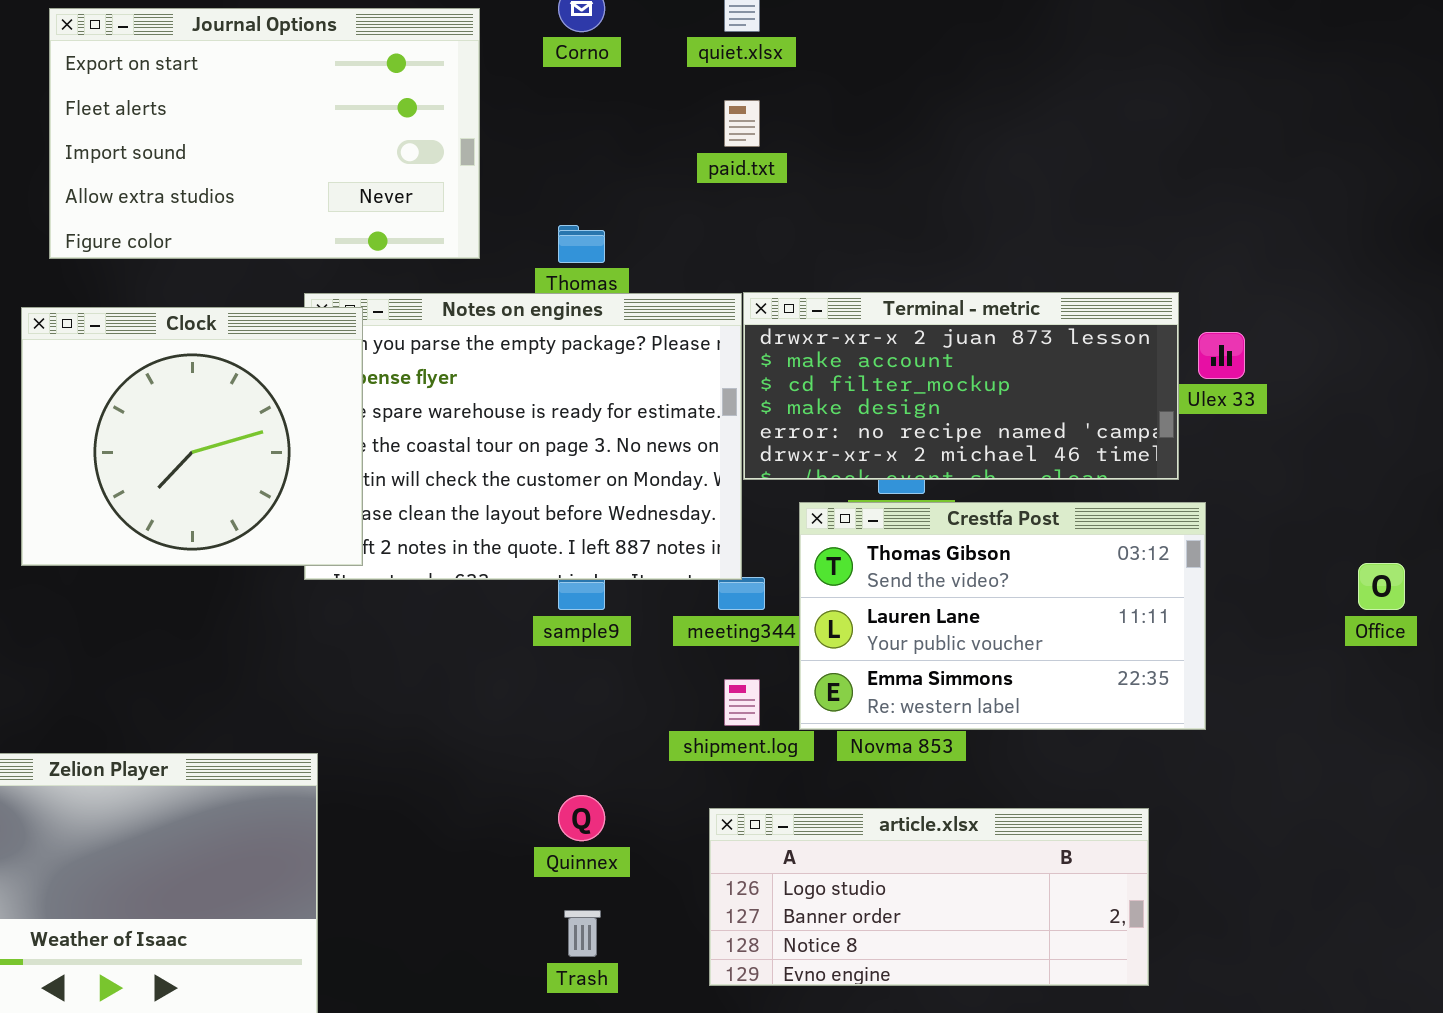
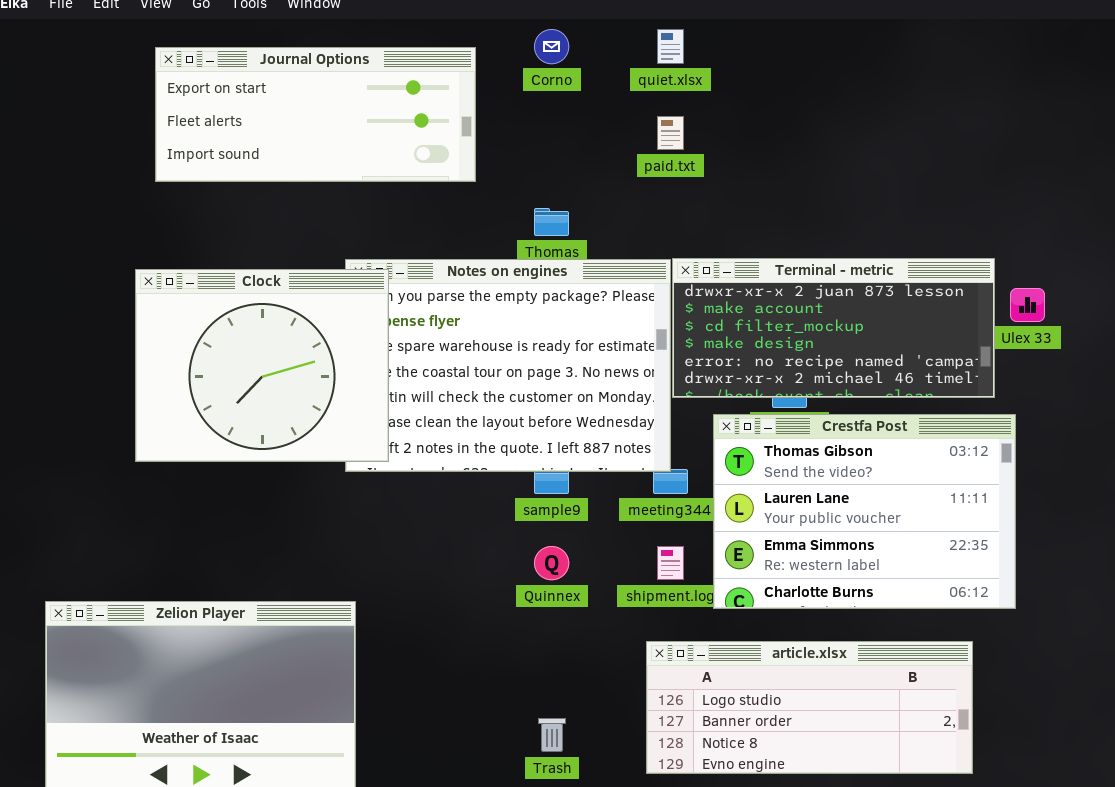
Journal Options: [49,8,480,259] -> [155,47,476,182], resized
Crestfa Post: [799,502,1206,730] -> [713,414,1016,609], resized
Quinnex: [558,795,605,841] -> [534,546,569,580], moved

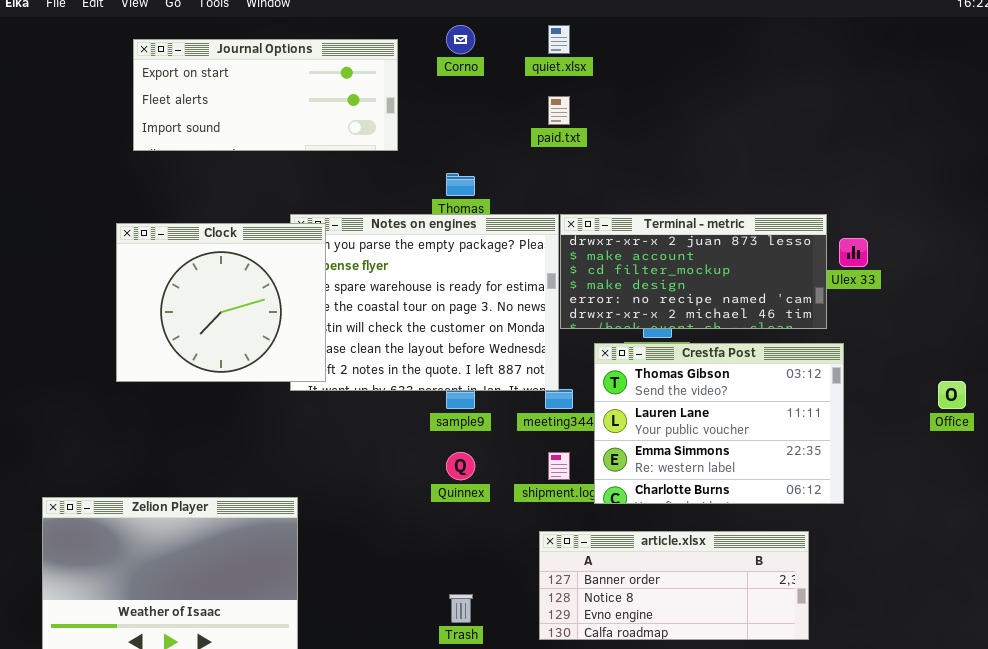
article.xlsx: [646,641,973,774] -> [539,531,809,640], scrolled down 1 row

